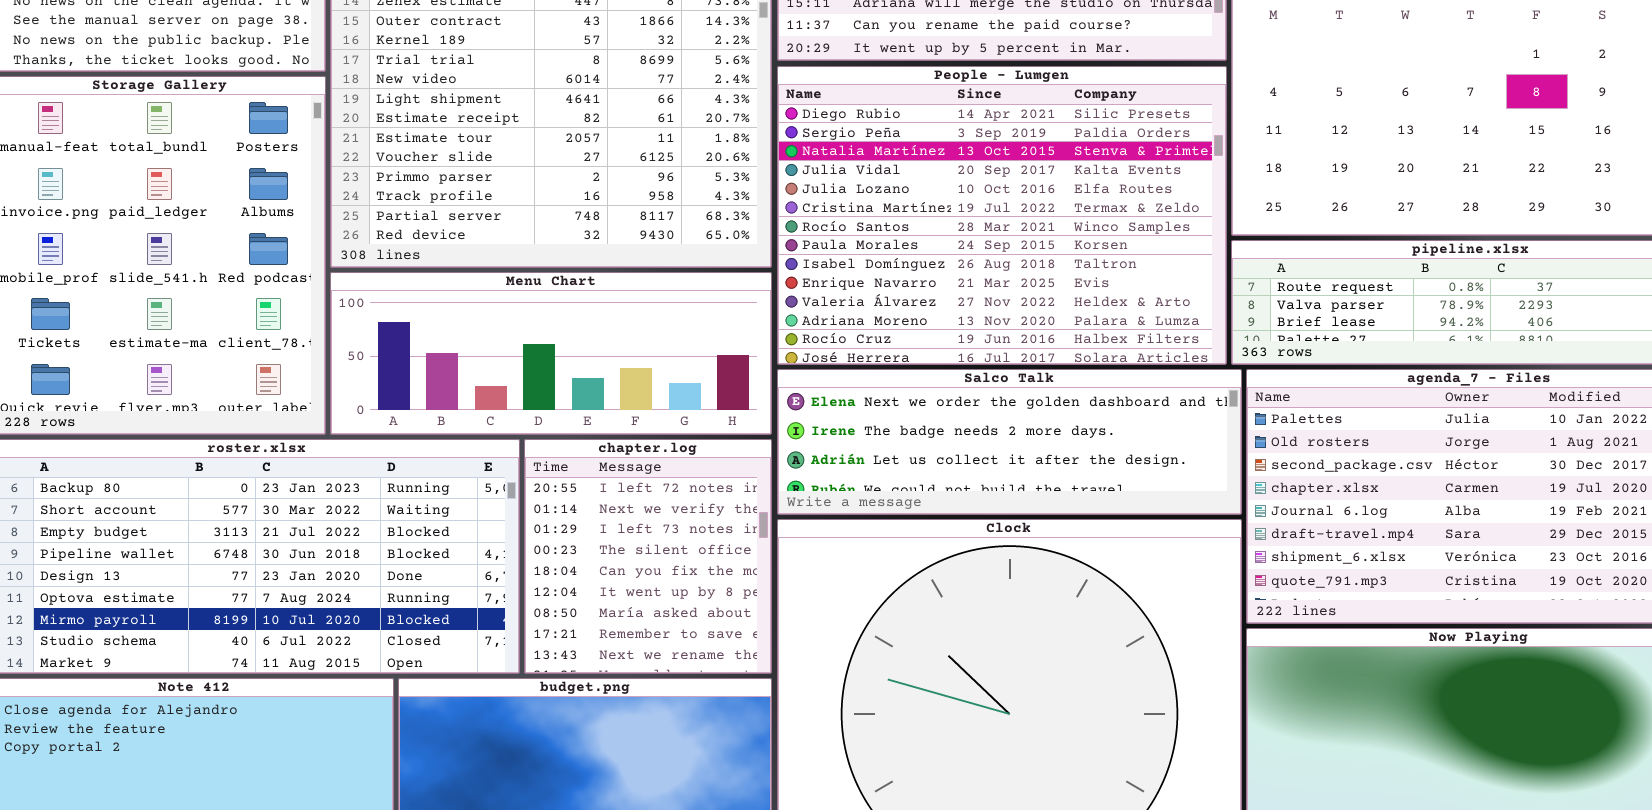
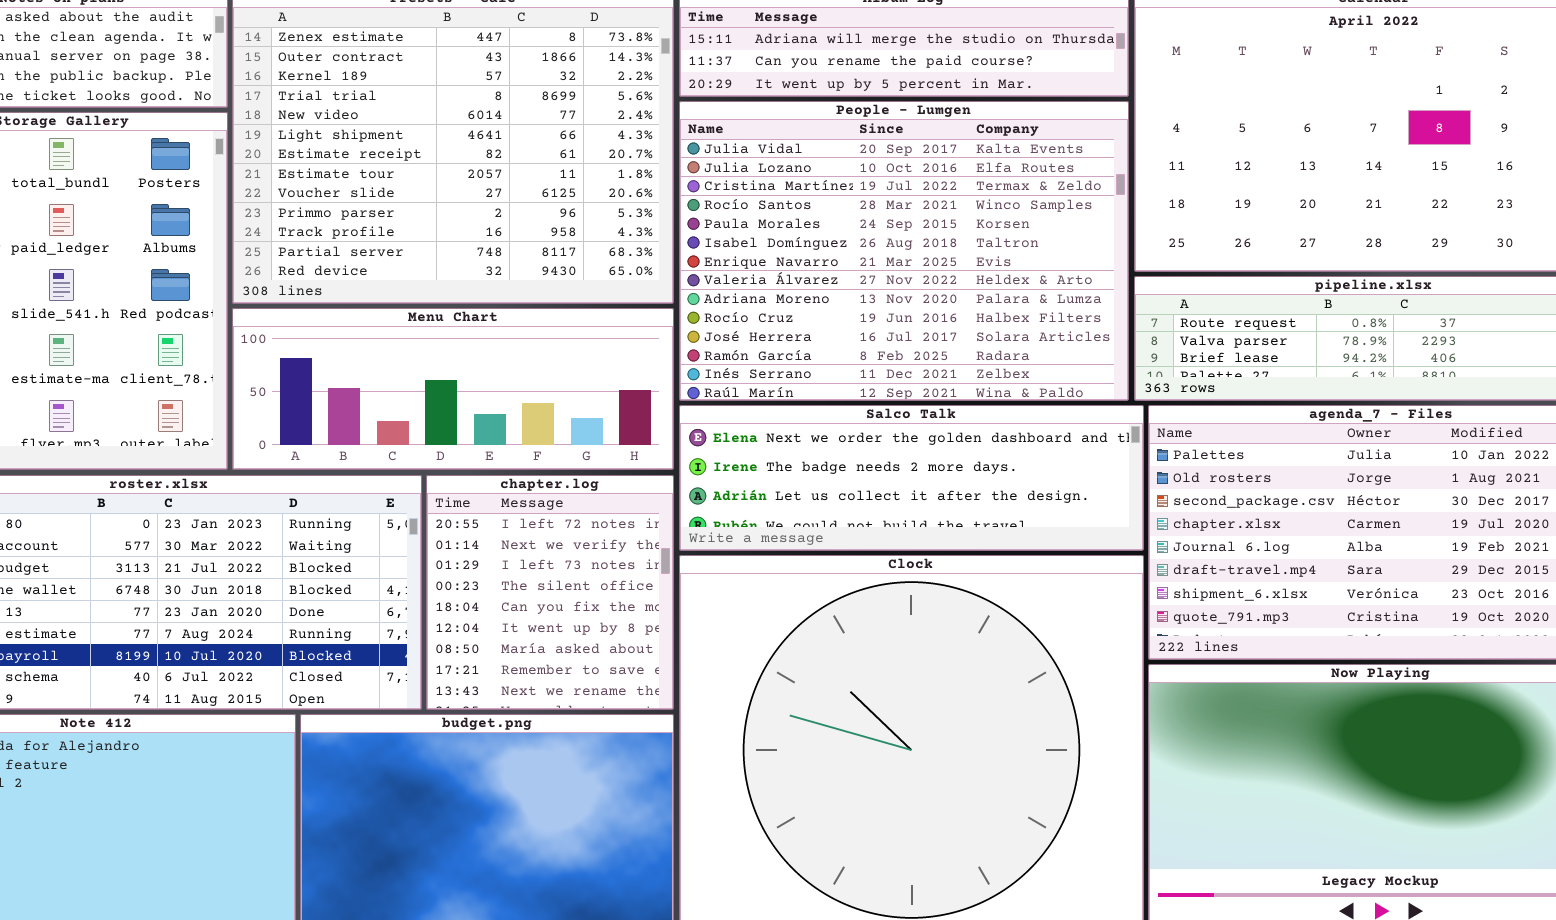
People - Lumgen: [777,66,1227,365] -> [679,101,1129,401], scrolled down 3 rows

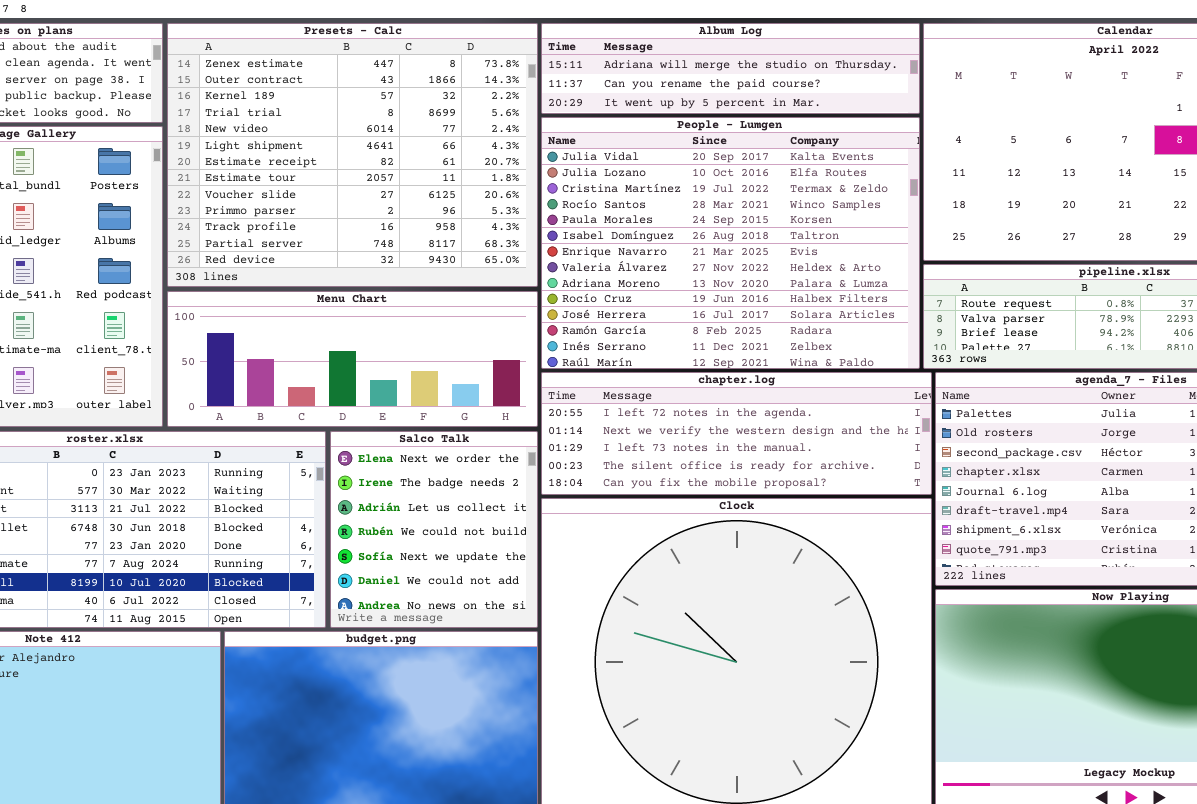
Salco Talk: [679,405,1144,551] -> [330,431,538,628], moved, resized
chapter.log: [426,475,674,710] -> [541,372,932,495], moved, resized

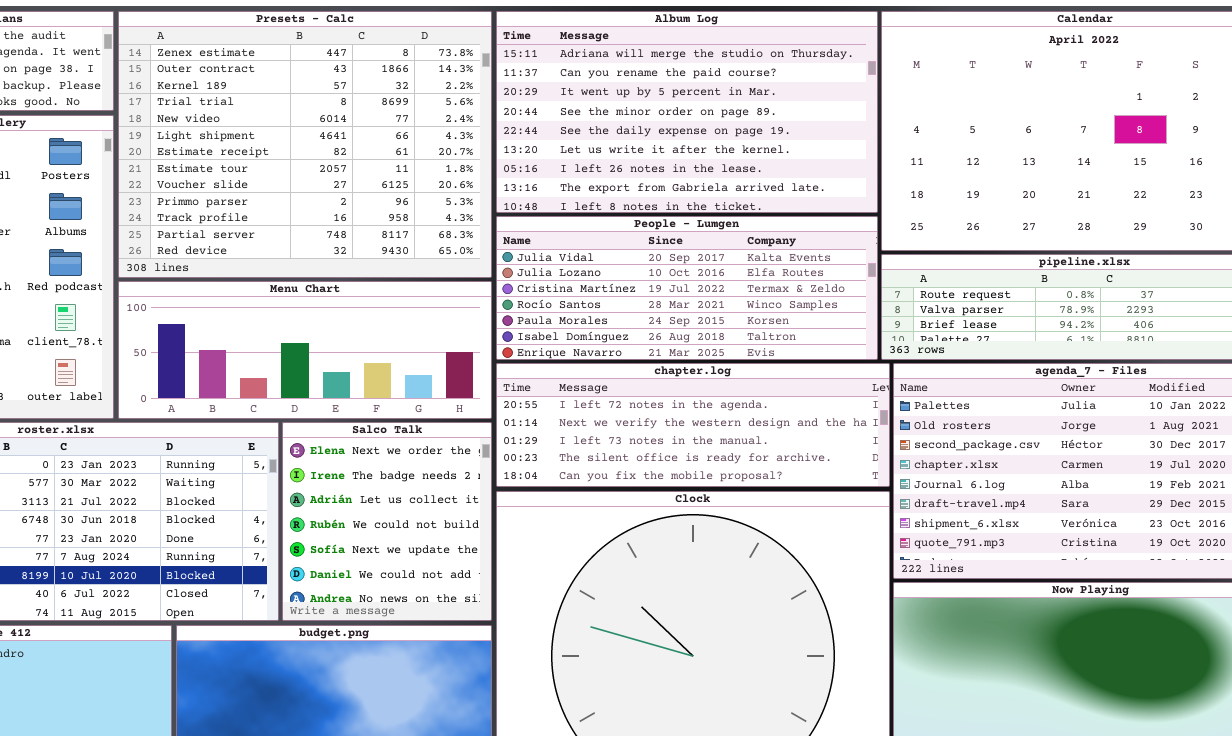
Album Log: [541,23,920,114] -> [496,11,878,213], resized
People - Lumgen: [541,117,920,369] -> [496,216,878,360], resized

